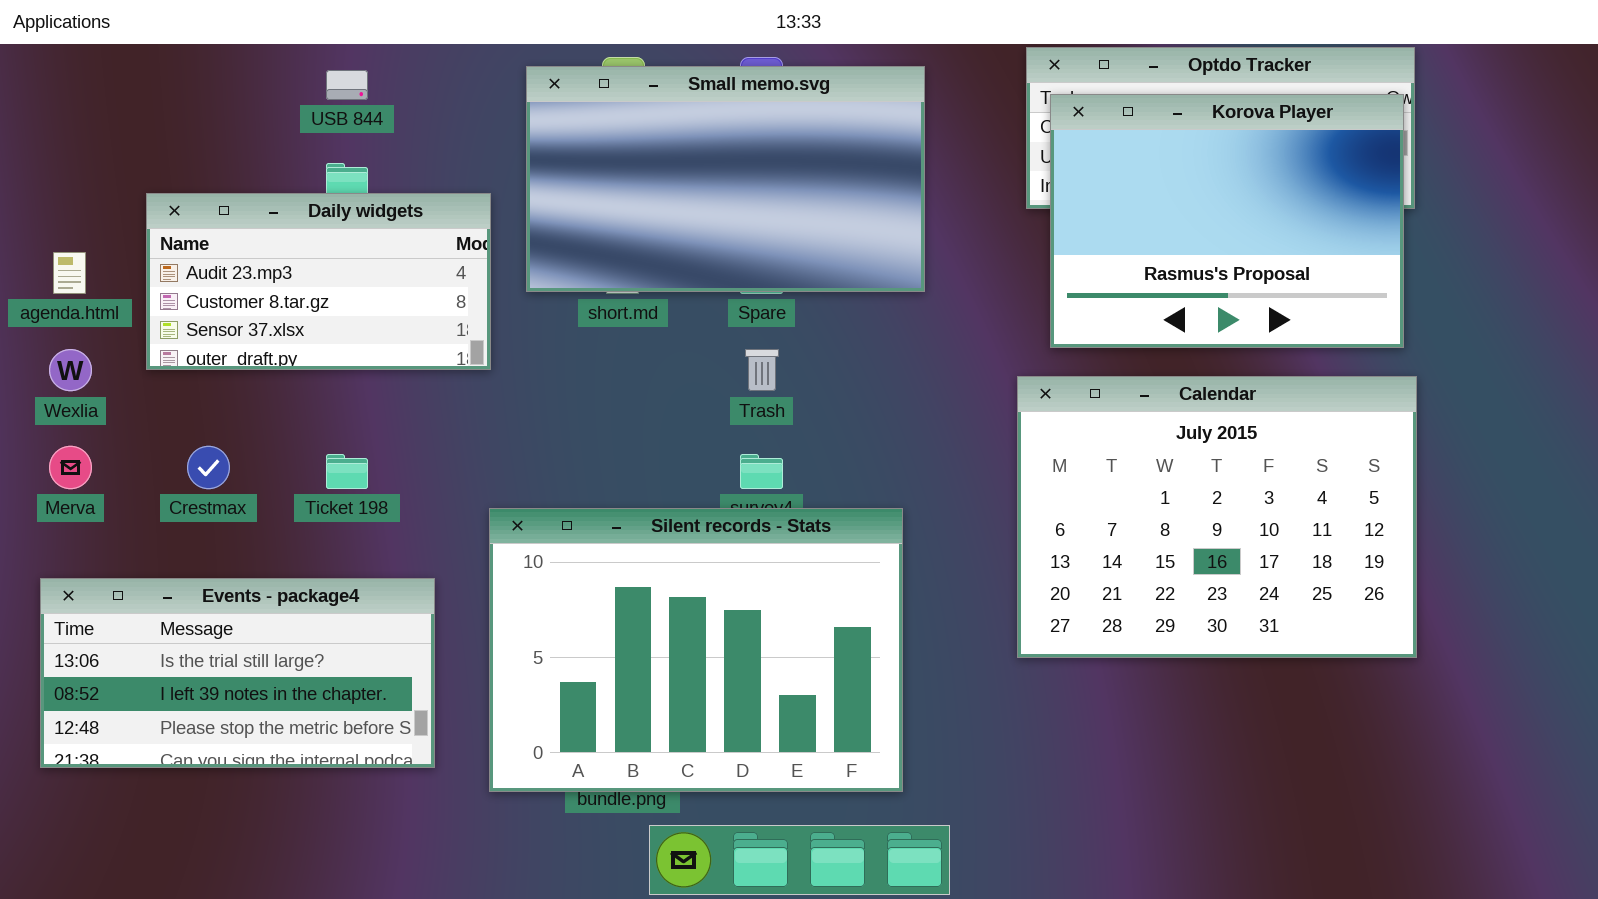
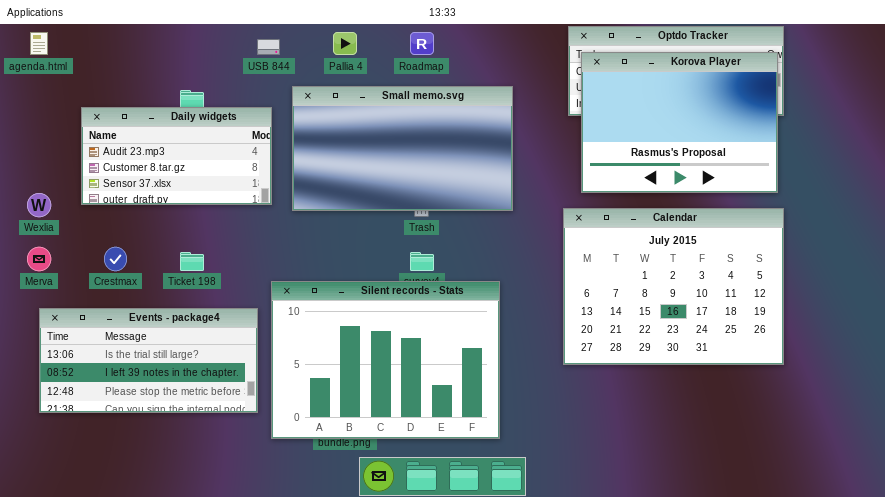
Small memo.svg: [526,66,925,292] -> [292,86,513,211], moved
USB 844: [326,70,368,100] -> [257,39,280,55], moved
agenda.html: [53,252,86,294] -> [30,32,48,55], moved
Events - package4: [40,578,435,768] -> [39,308,258,413], moved

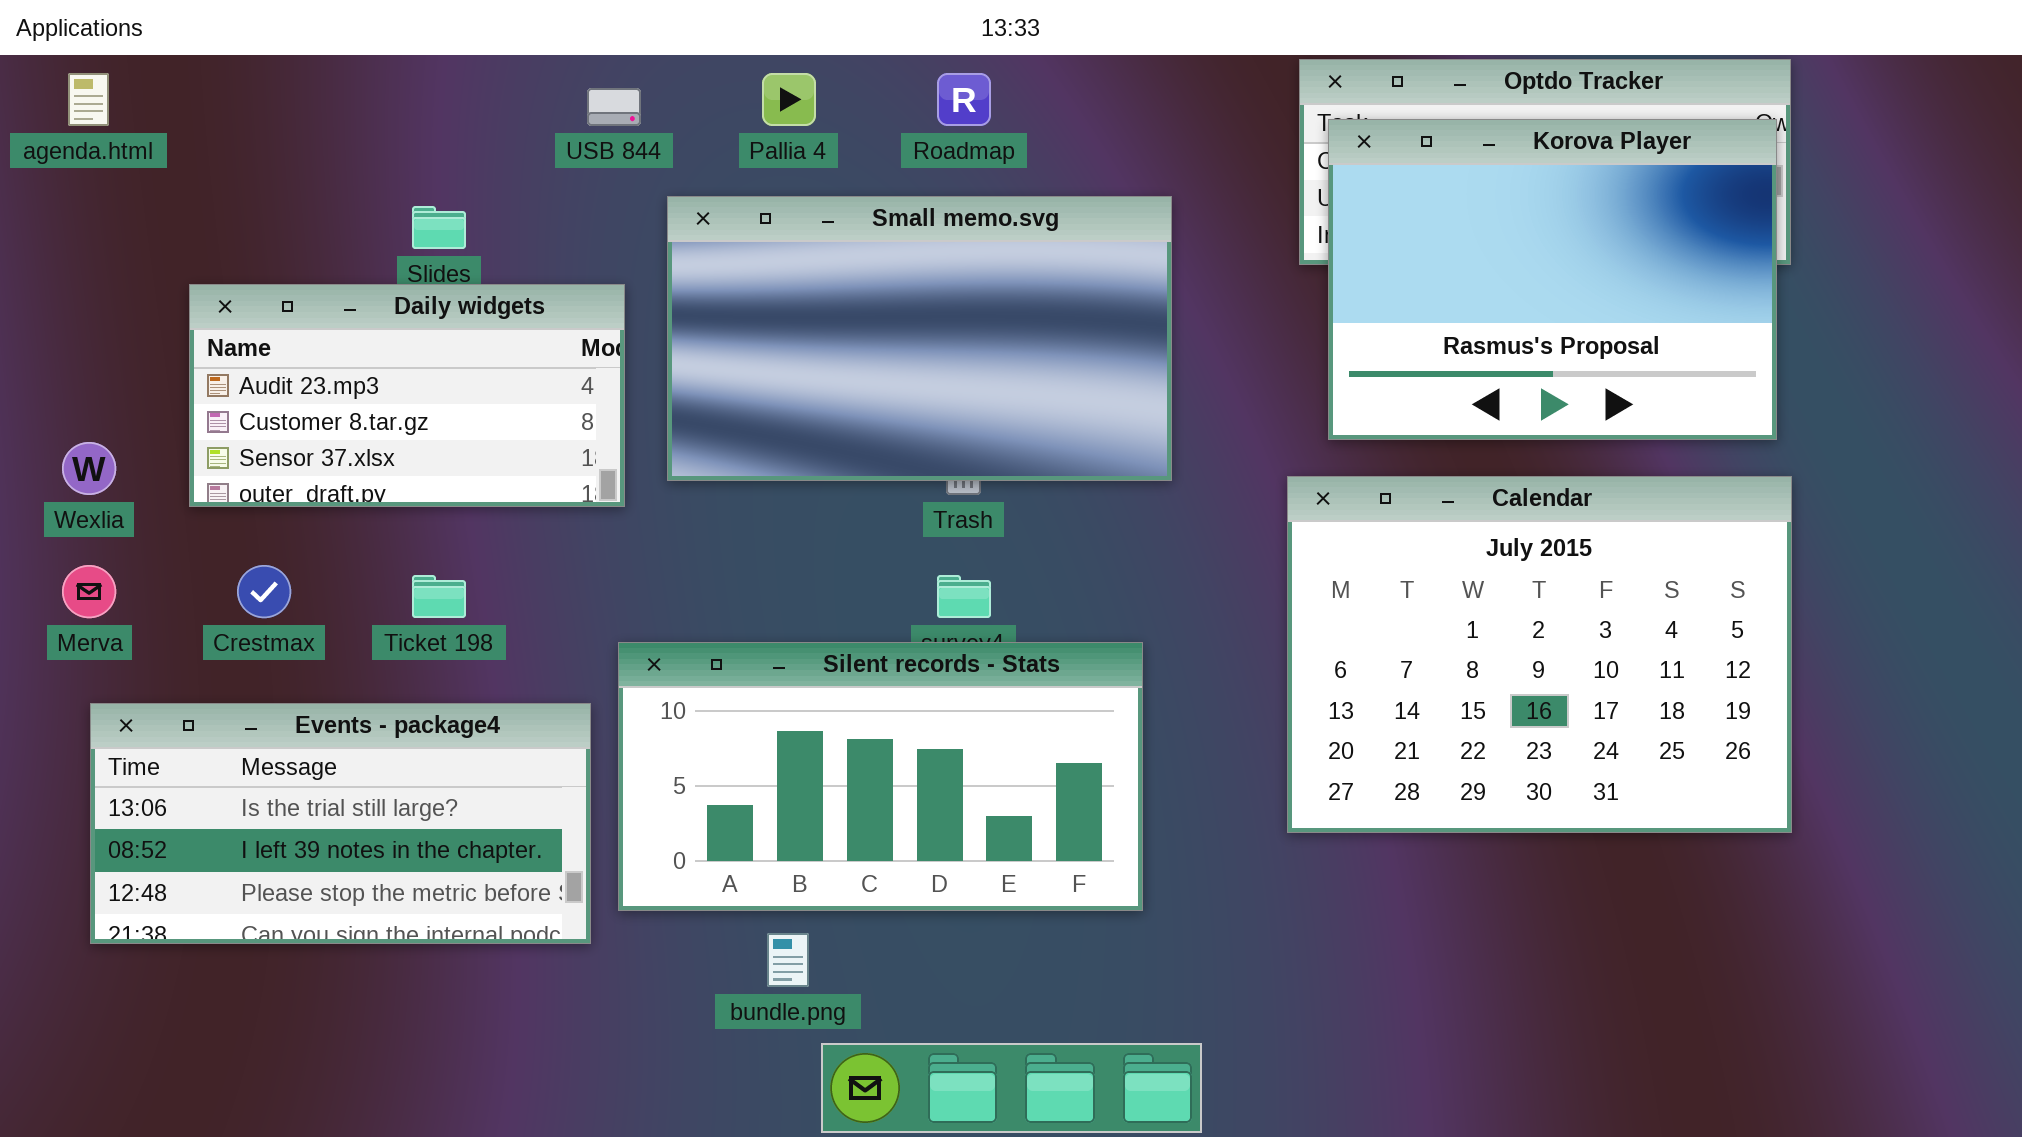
Daily widgets: [81,107,272,205] -> [189,284,625,507], moved
Silent records - Stats: [271,281,500,439] -> [618,642,1143,911], resized

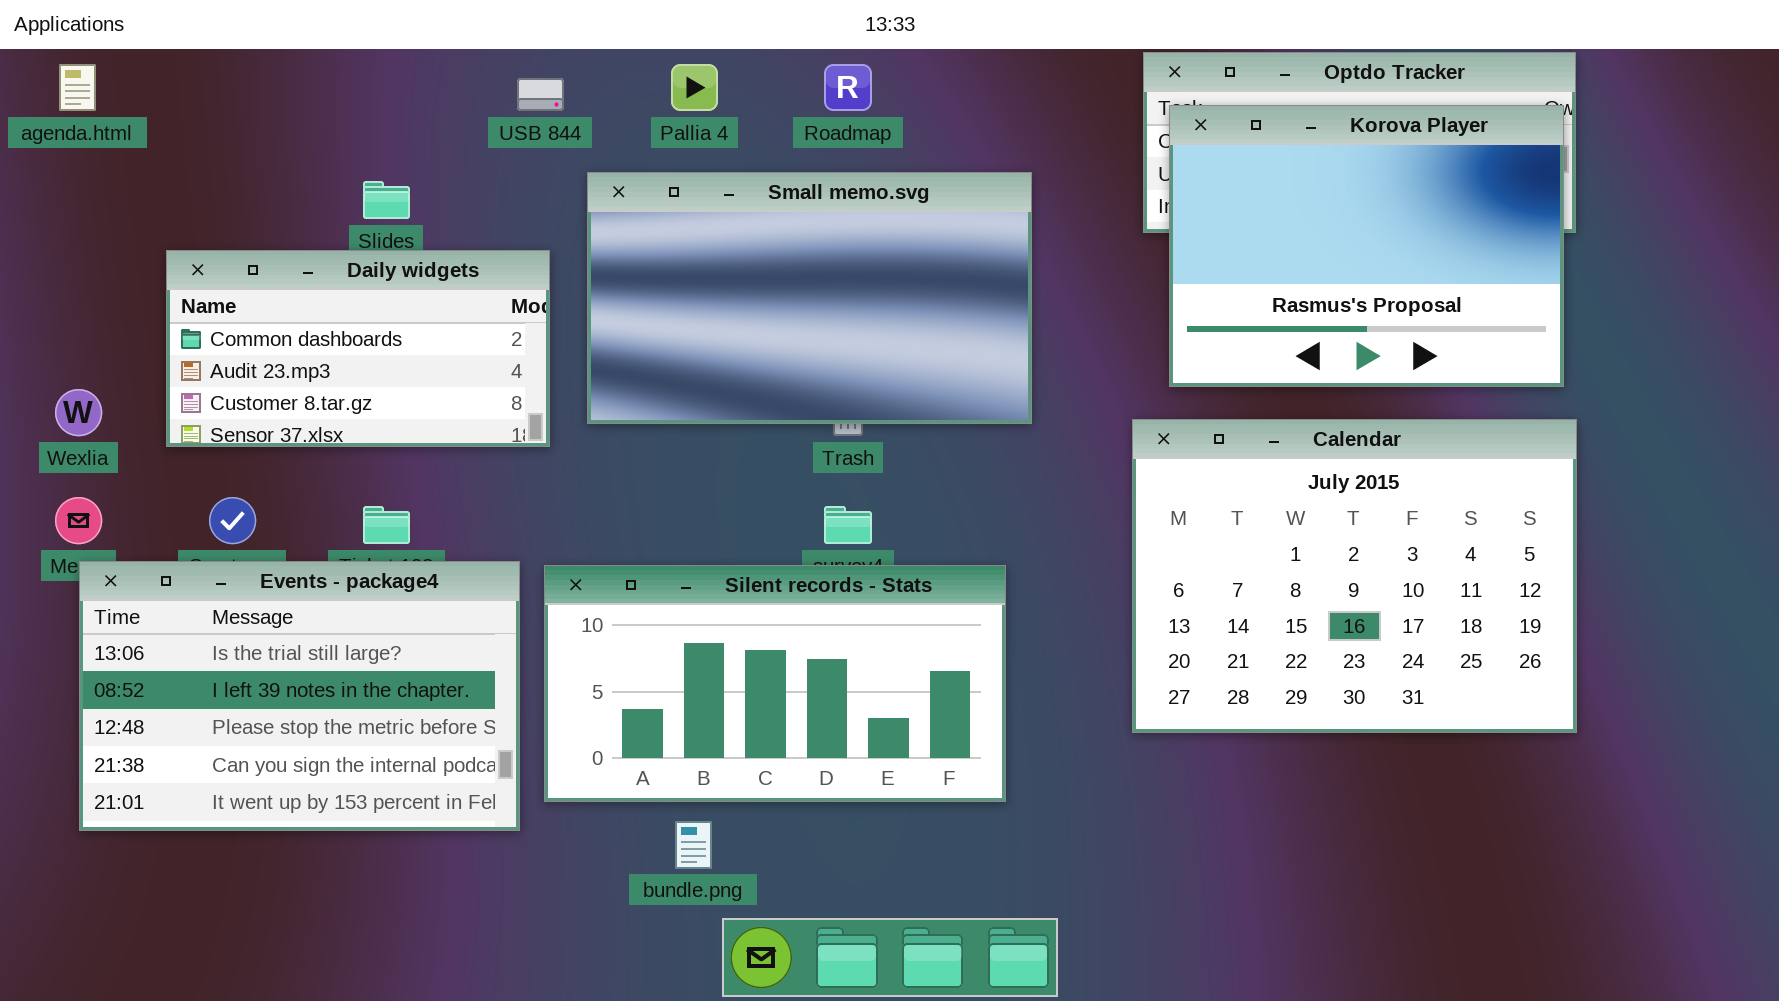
Daily widgets: [189,284,625,507] -> [166,250,550,447], scrolled up 1 row
Events - package4: [90,703,591,944] -> [79,561,520,831], resized

